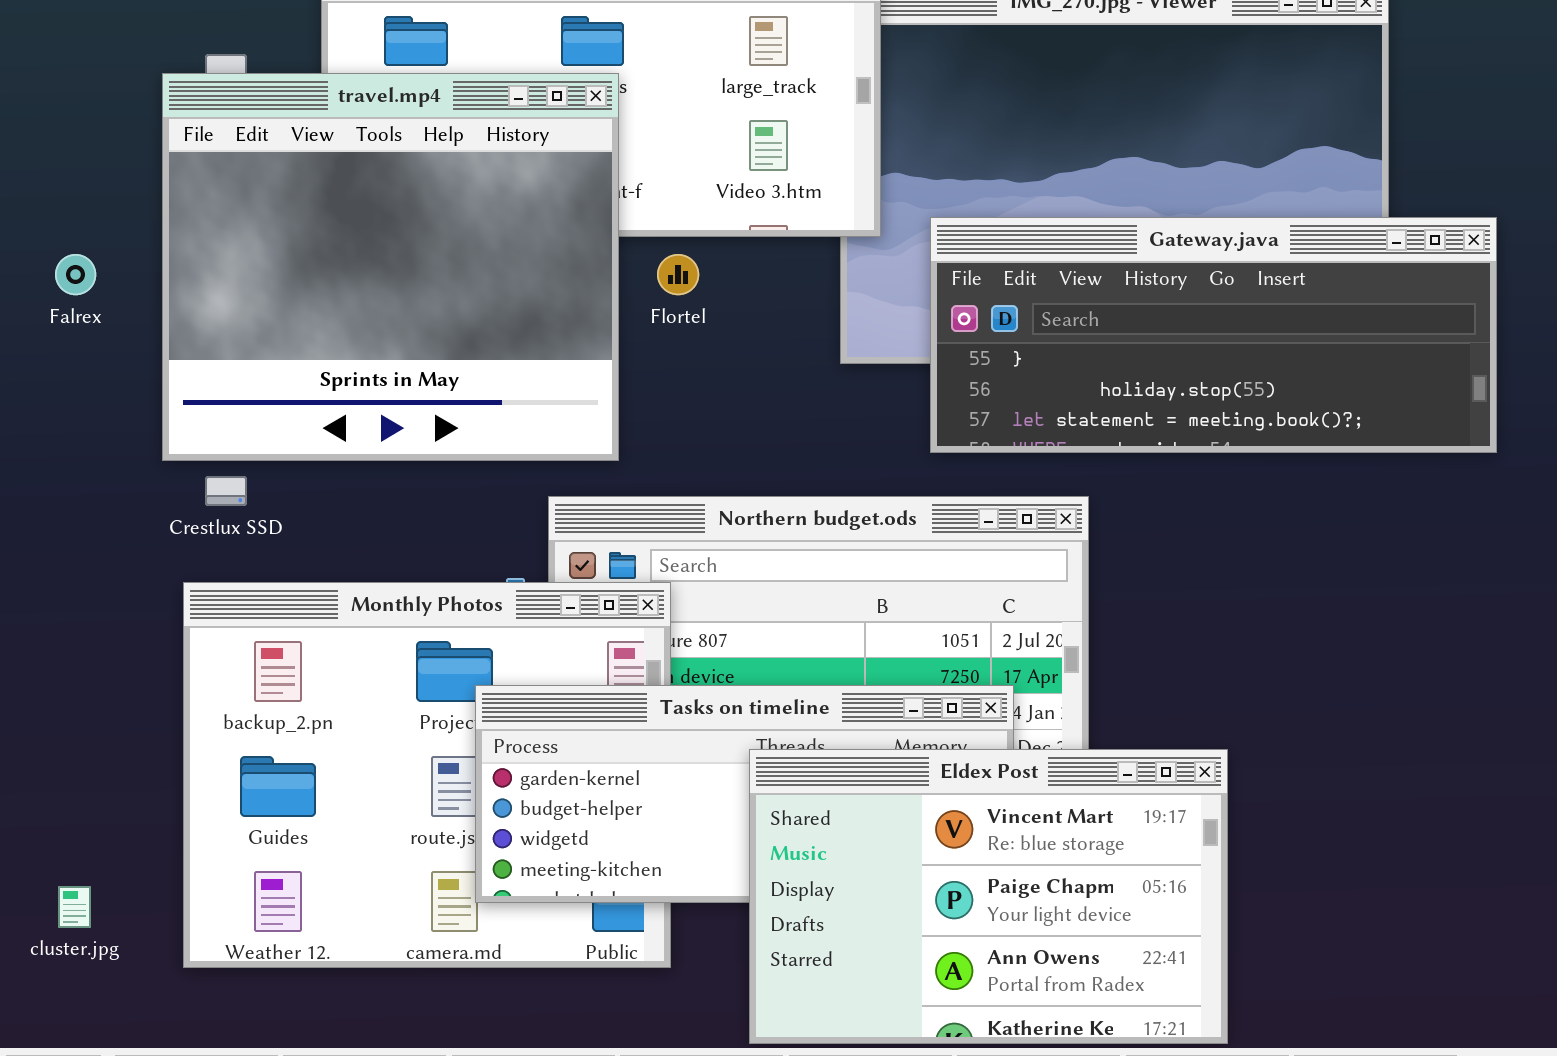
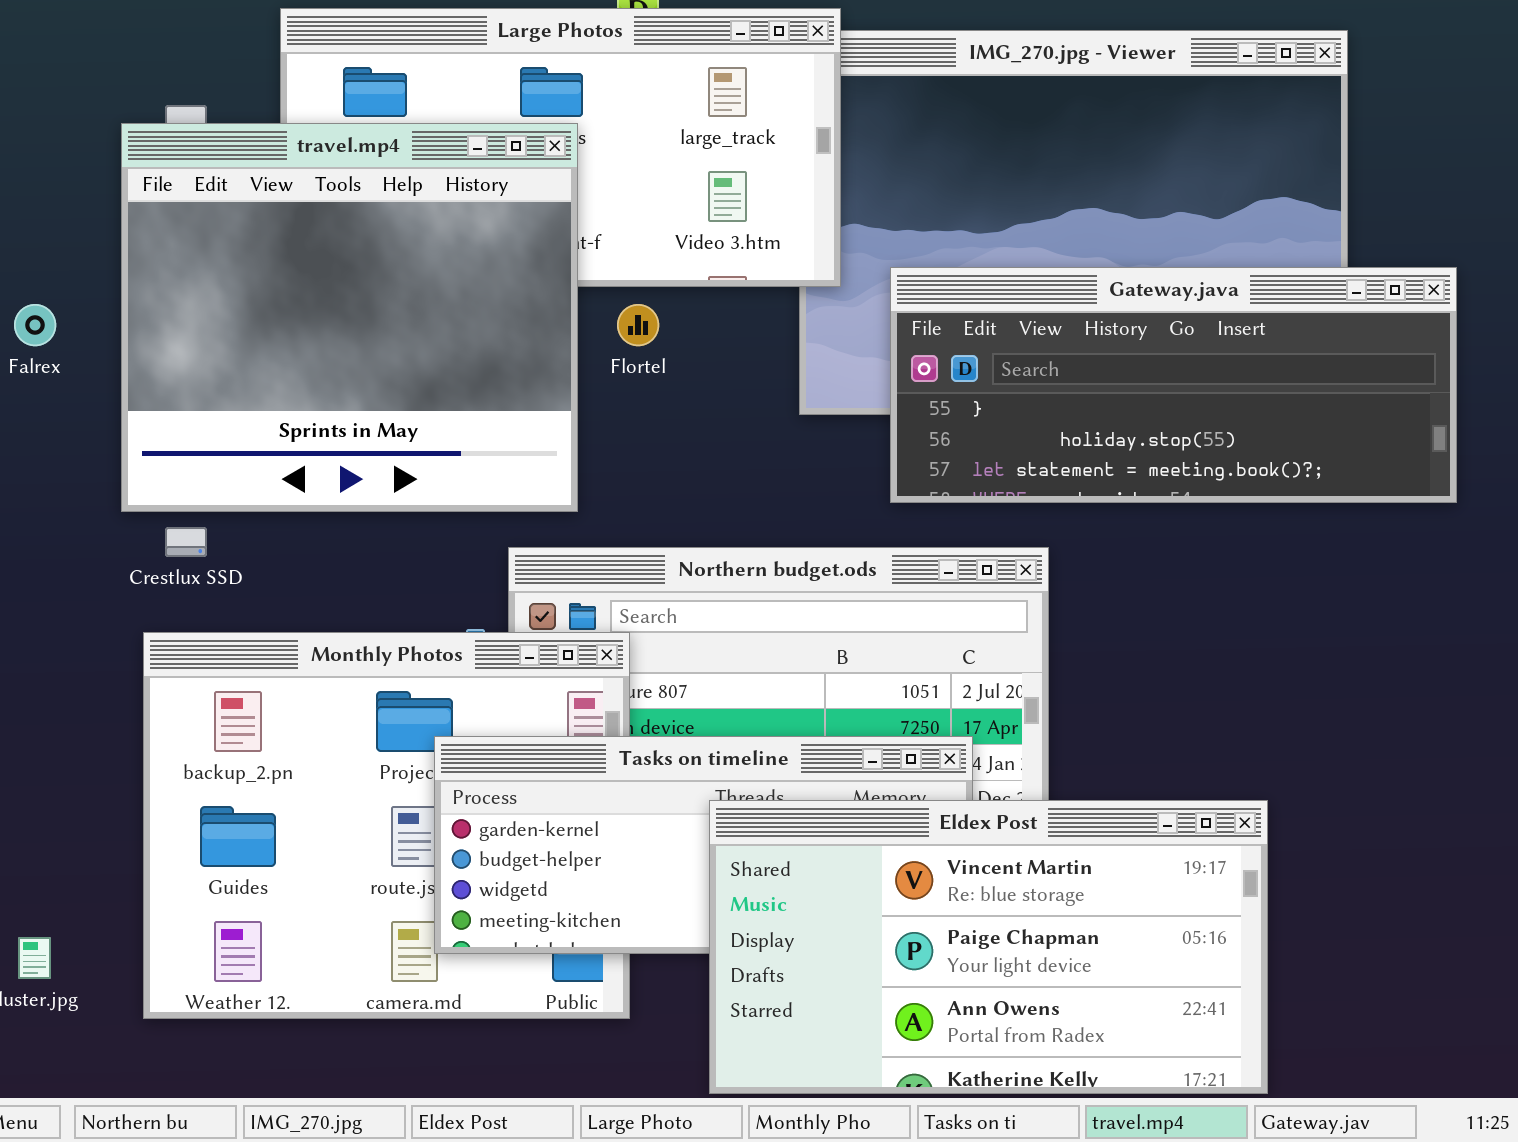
Eldex Post: [749,749,1228,1044] -> [709,800,1268,1094], resized

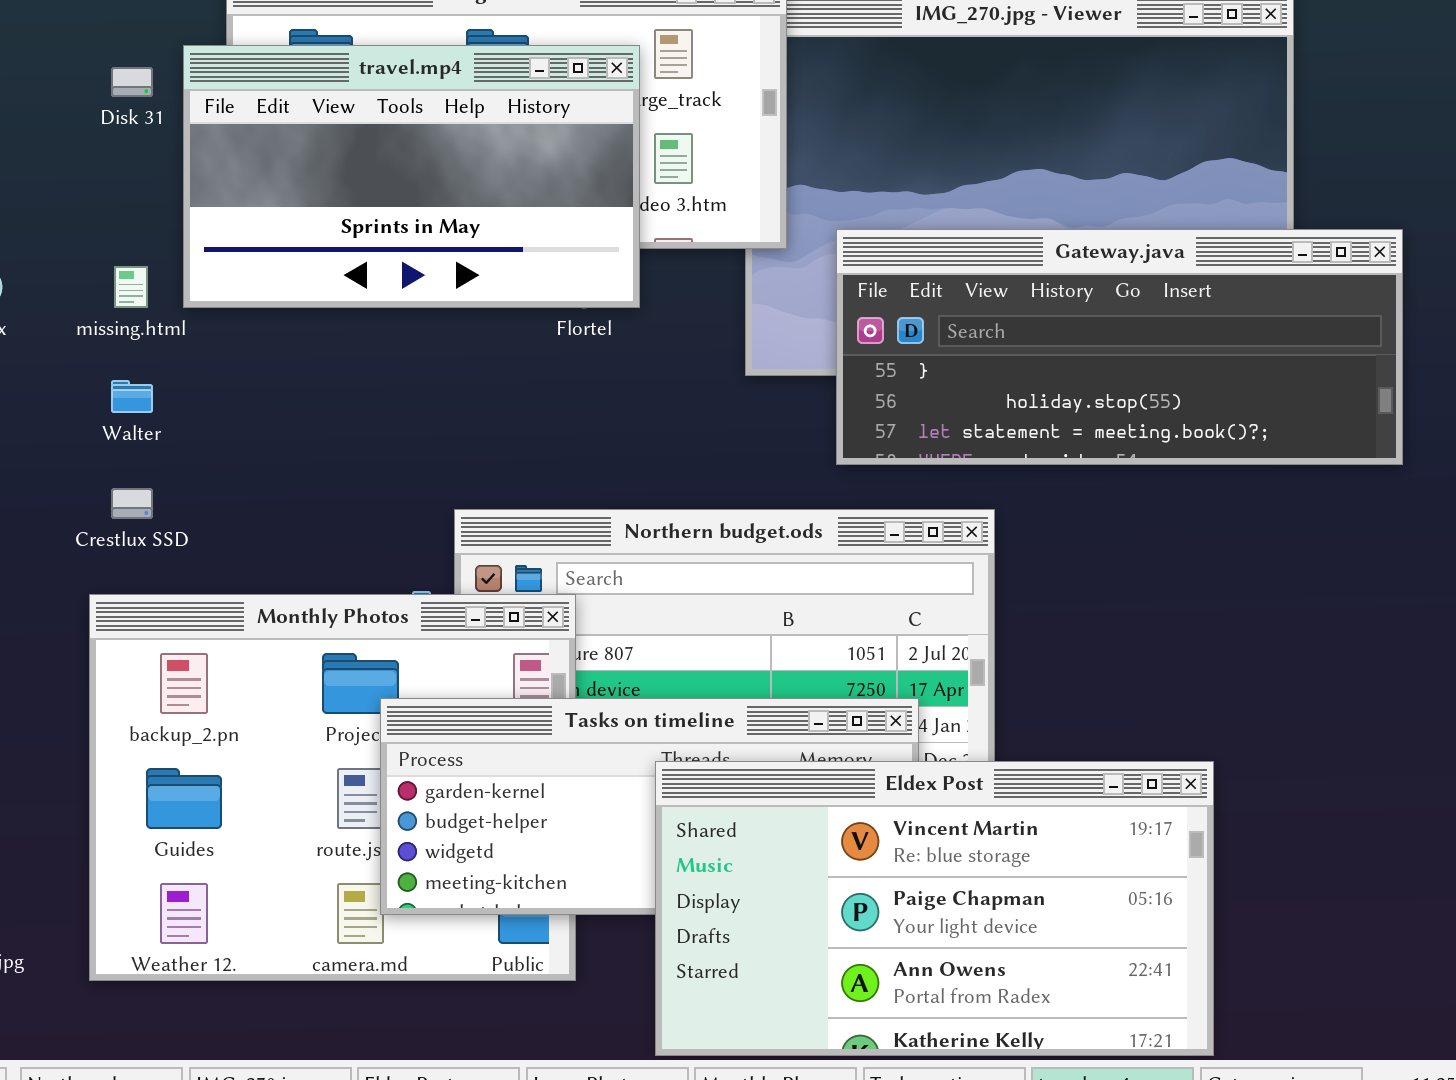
travel.mp4: [121,123,578,512] -> [183,45,640,308], moved, resized

